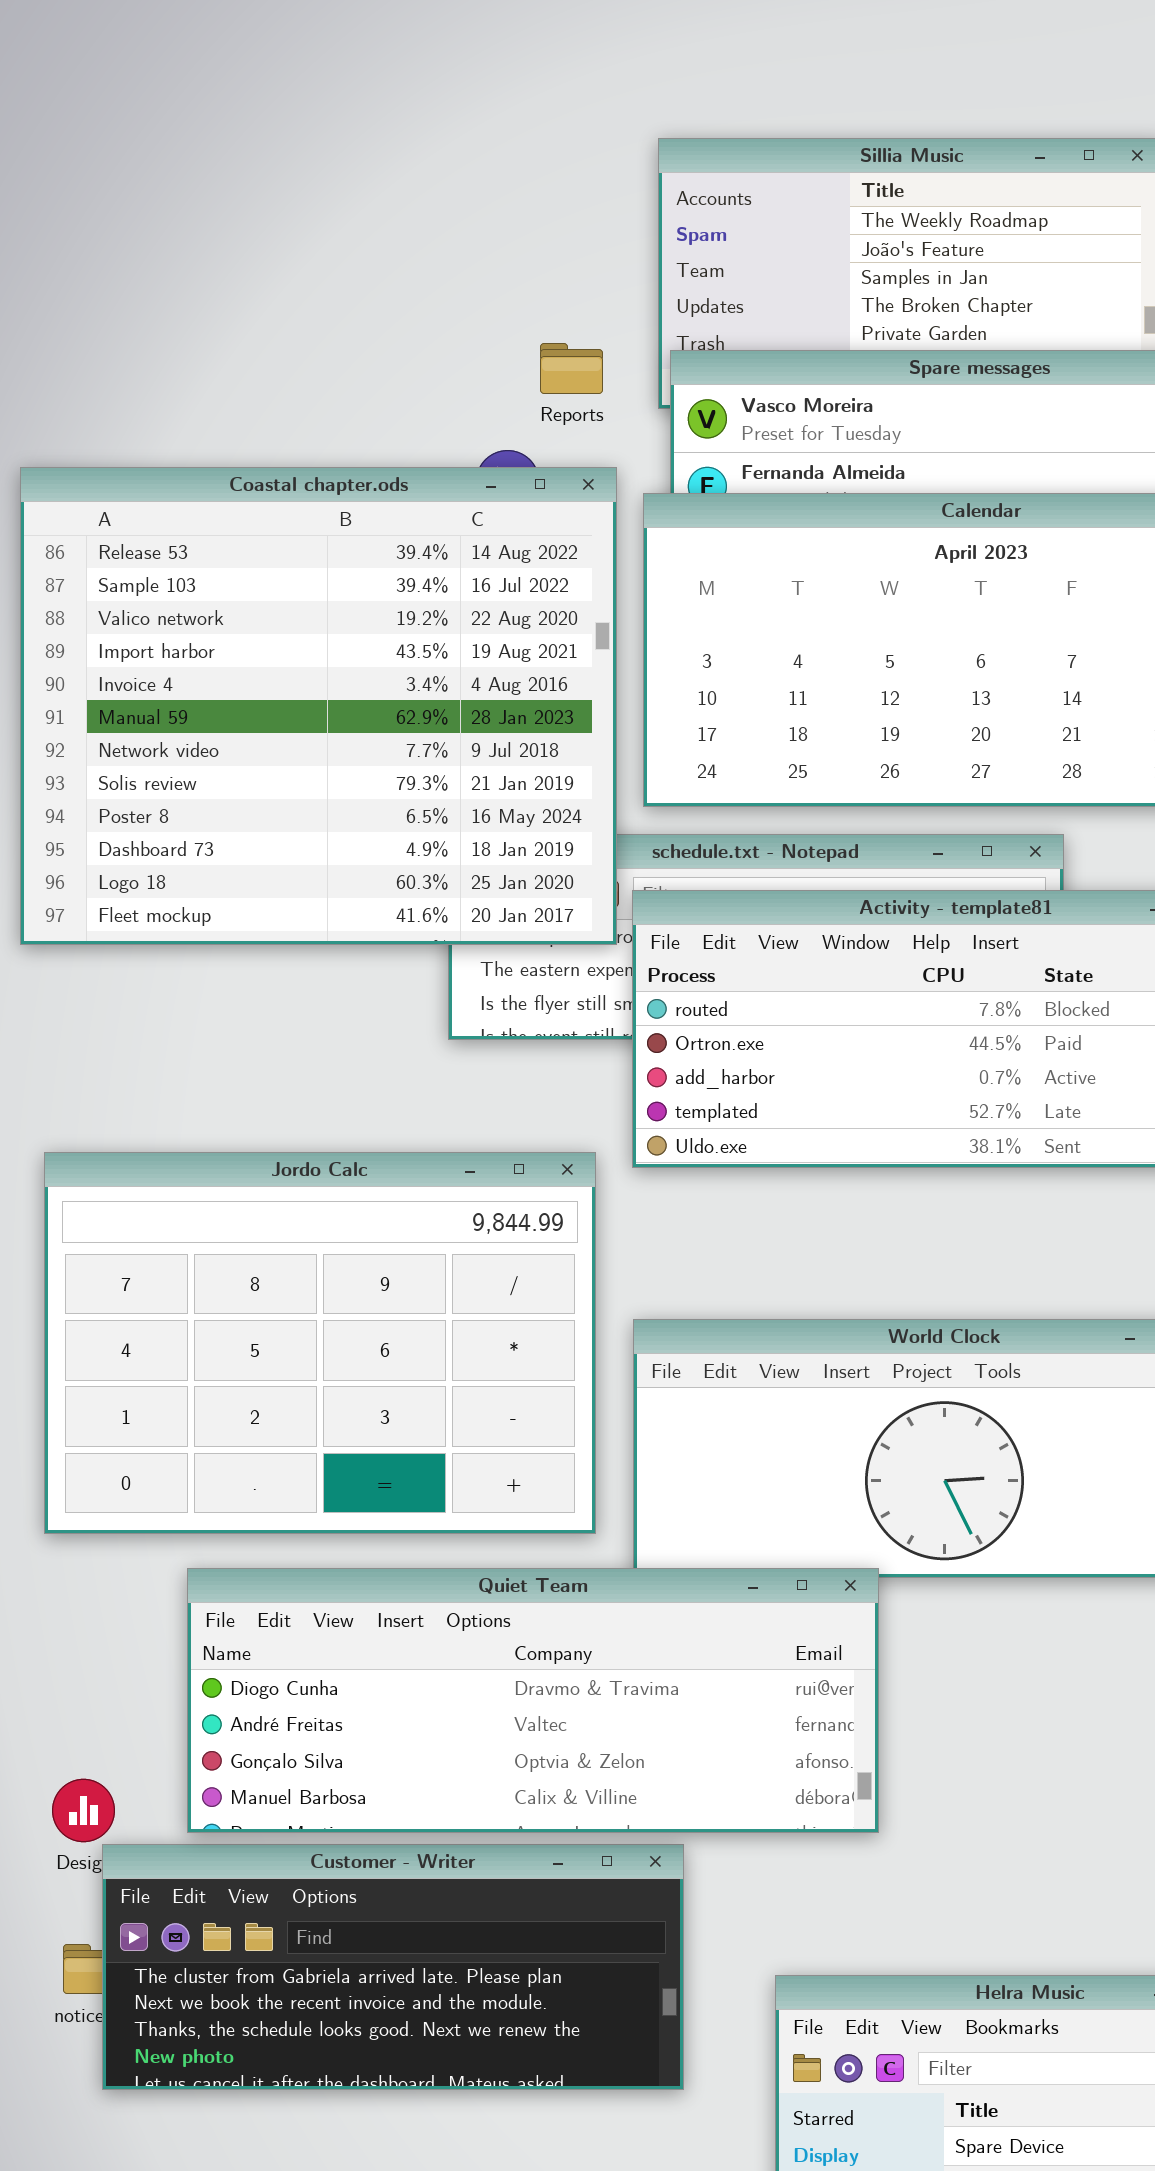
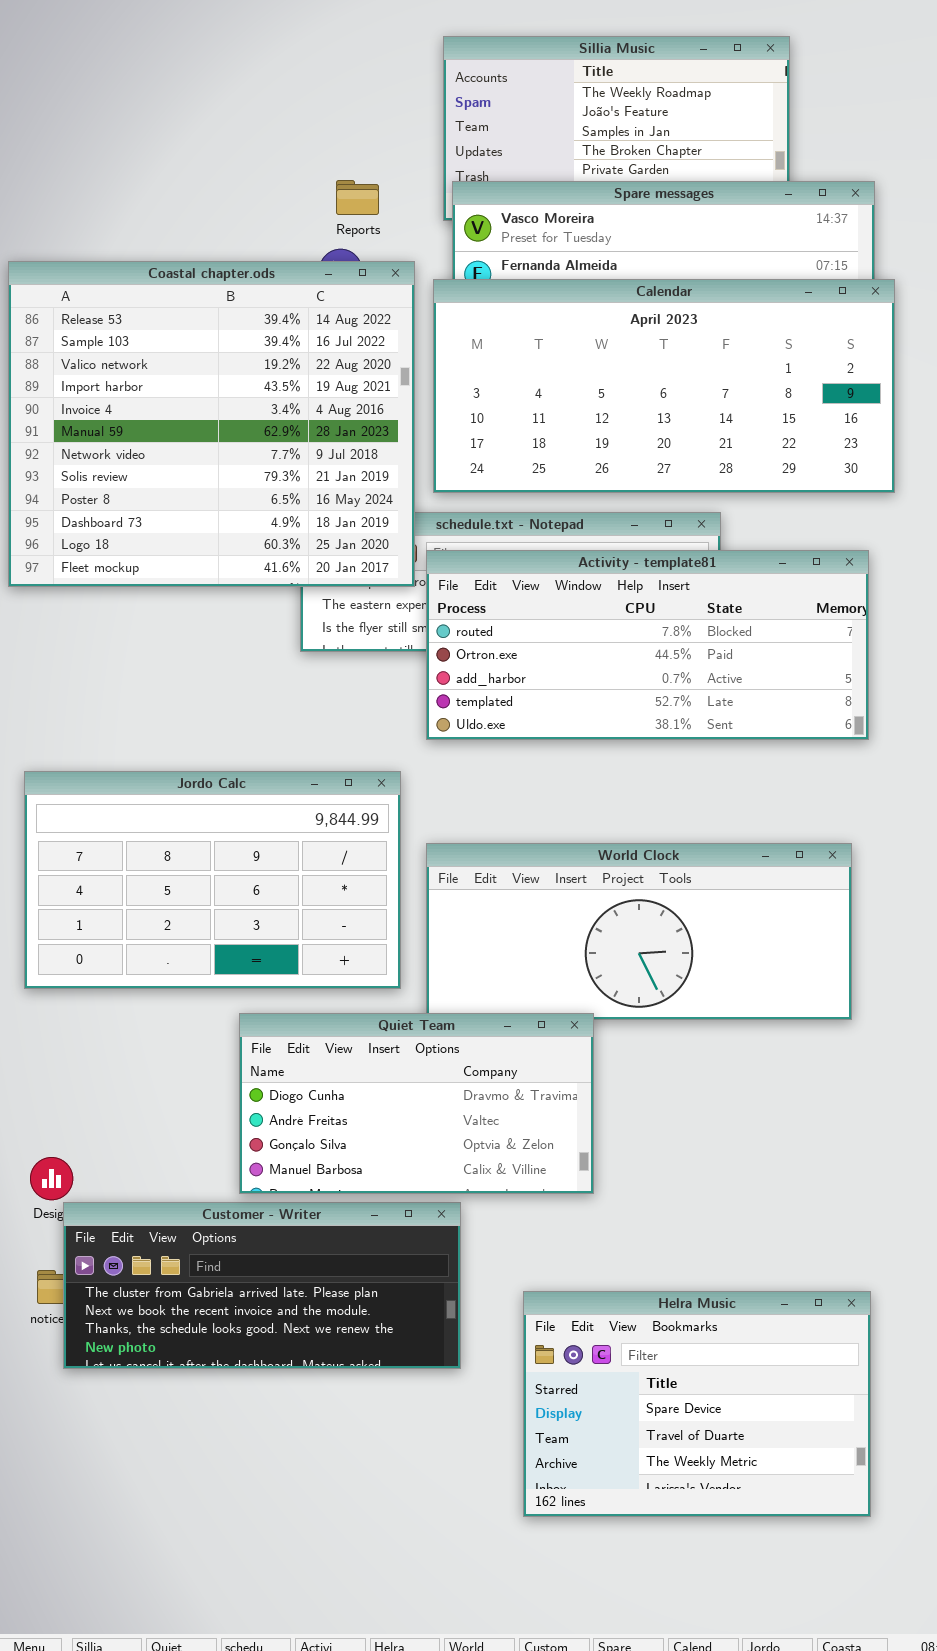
Reports: [540,343,603,394] -> [336,180,379,215], moved
Jordo Calc: [44,1152,596,1534] -> [24,771,401,989], resized
Quiet Team: [187,1568,879,1833] -> [239,1013,594,1194], resized

